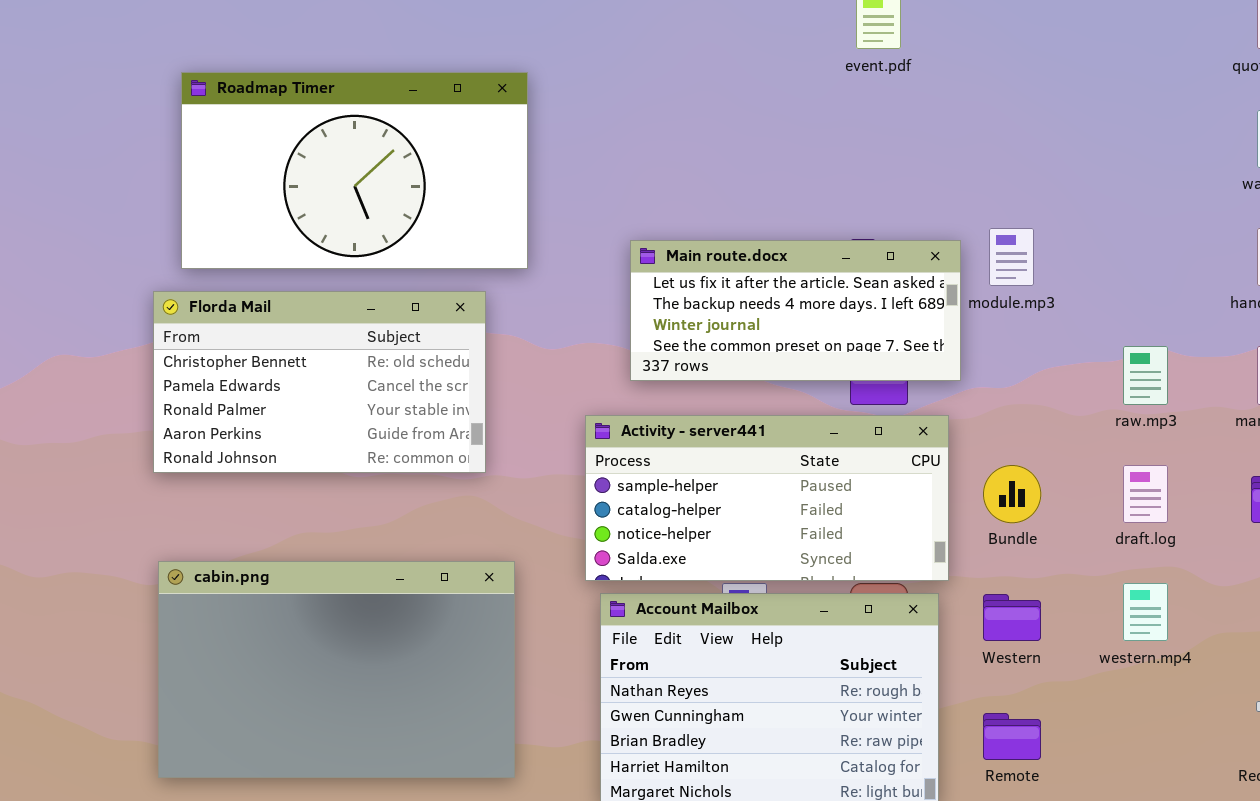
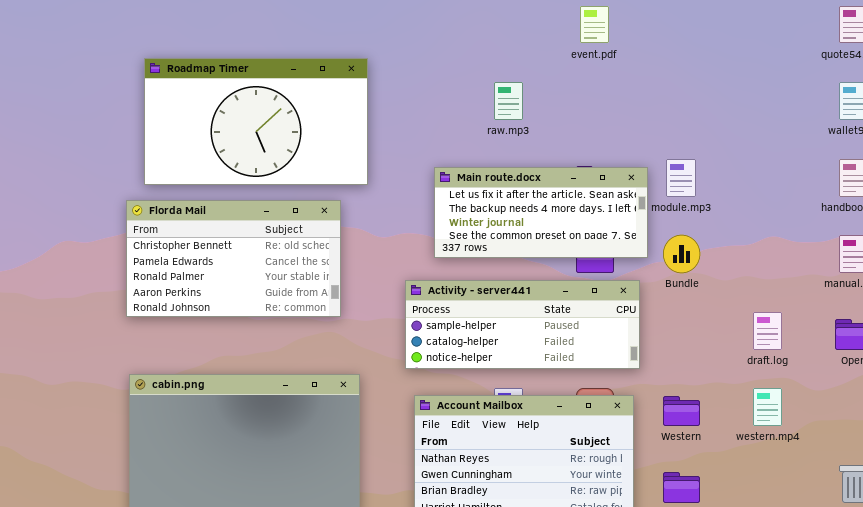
raw.mp3: [1123,346,1168,405] -> [494,82,523,120], moved
Activity - server441: [585,415,949,581] -> [405,280,640,369], resized
Bundle: [983,465,1041,523] -> [663,235,700,273], moved

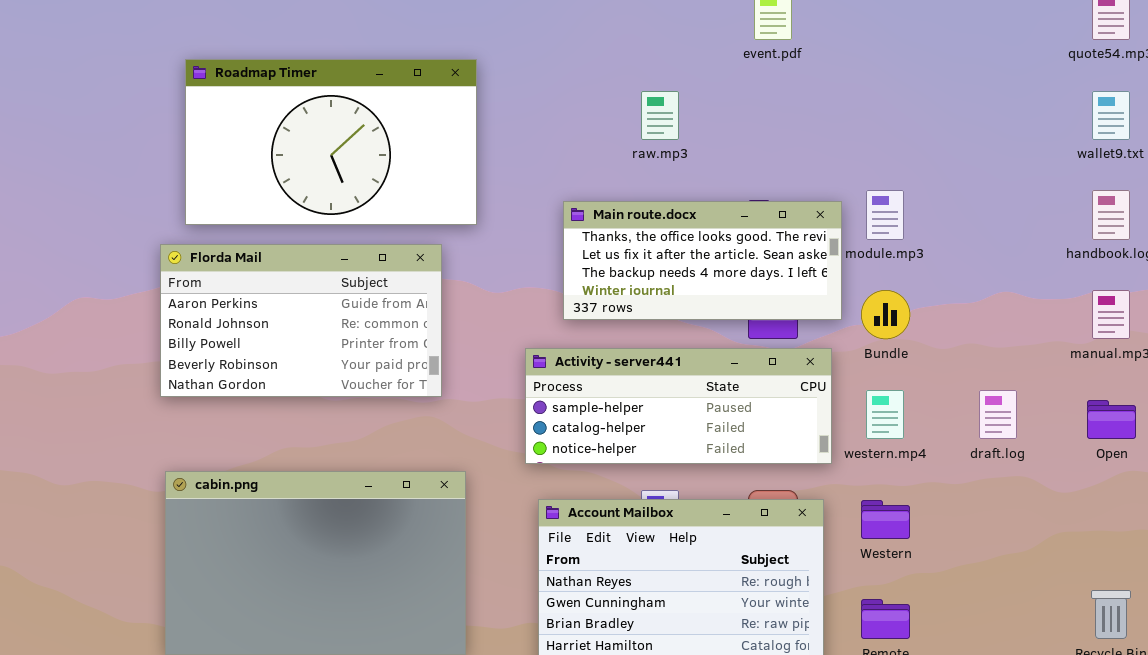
Main route.docx: [434,167,648,258] -> [563,201,842,320], scrolled up 1 row
Florda Mail: [126,200,341,317] -> [160,244,442,397], scrolled down 3 rows
western.mp4: [753,388,782,426] -> [866,390,904,439], moved

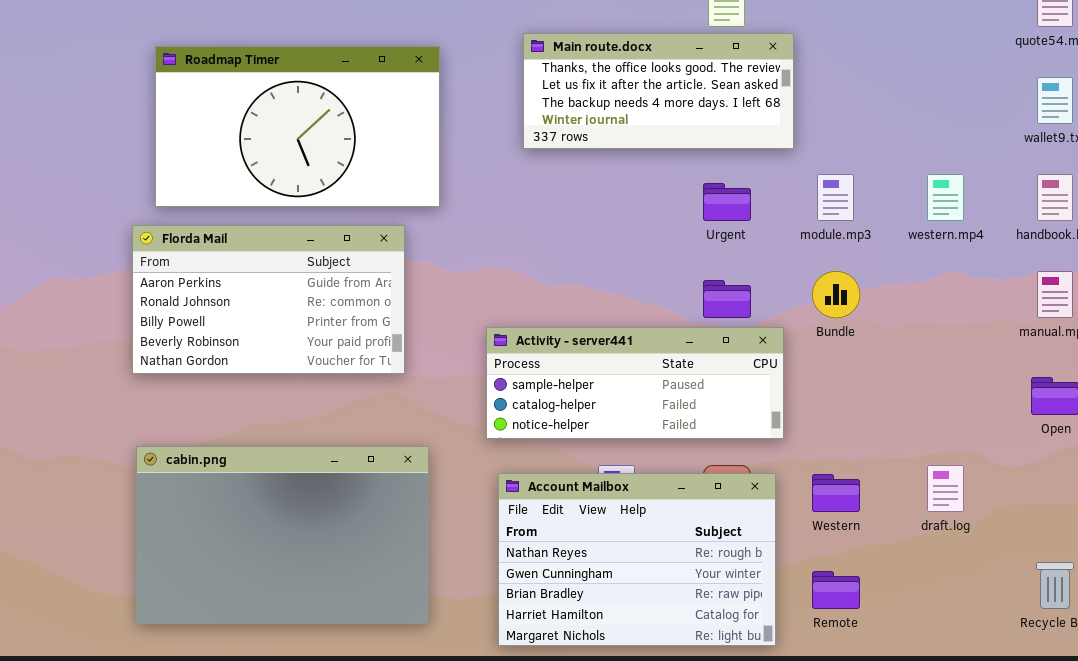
Main route.docx: [563,201,842,320] -> [523,33,794,149], moved
western.mp4: [866,390,904,439] -> [927,174,964,221], moved
draft.log: [979,390,1017,439] -> [927,465,964,512], moved

